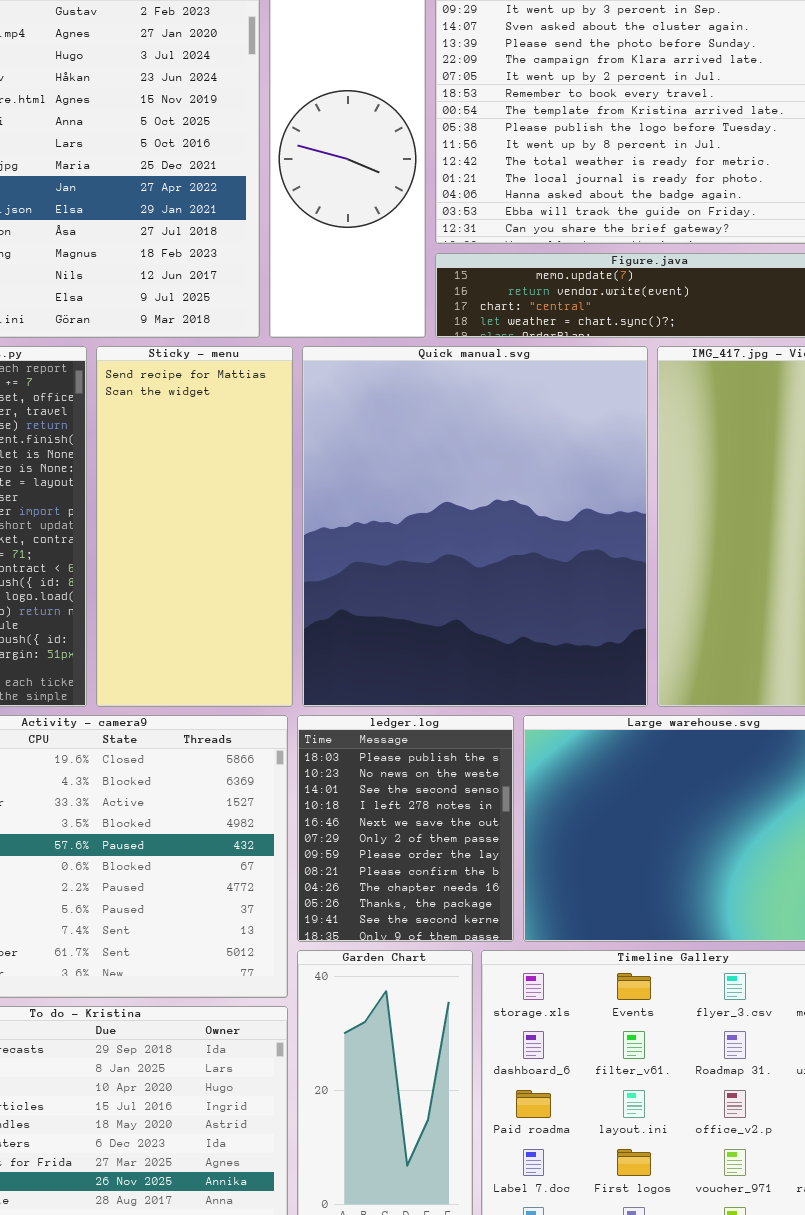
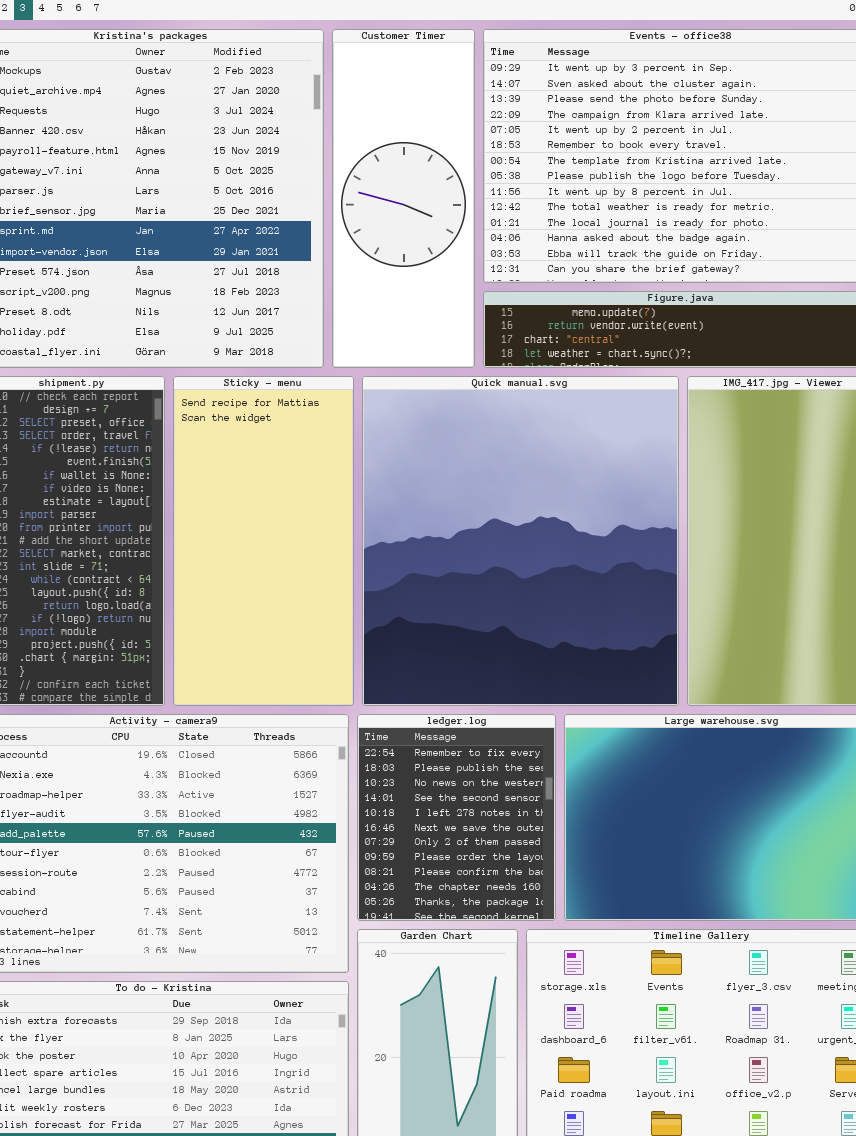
ledger.log: [297,715,514,942] -> [357,714,556,921], scrolled up 1 row

